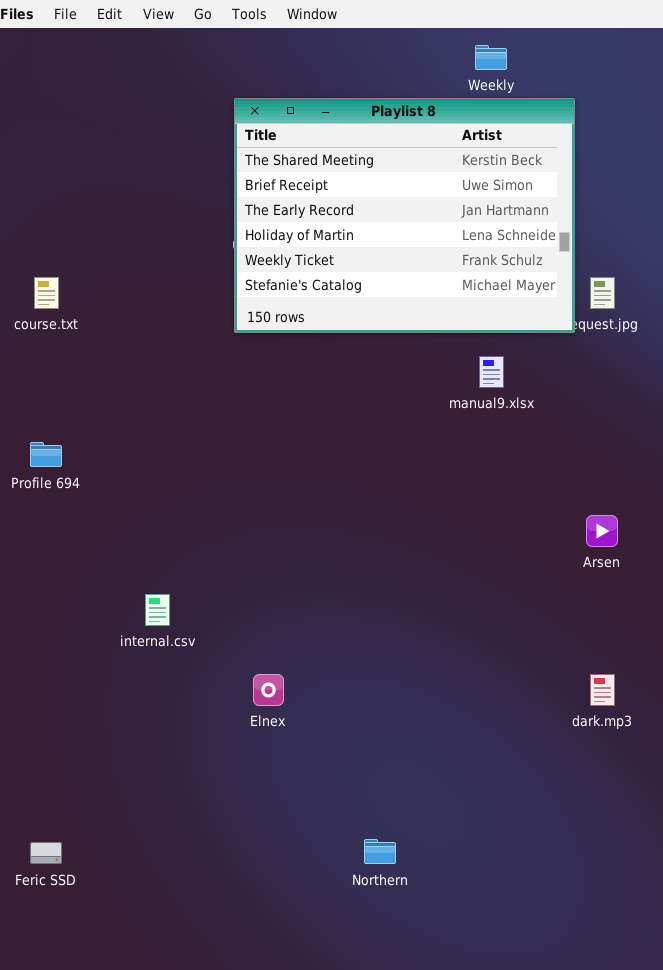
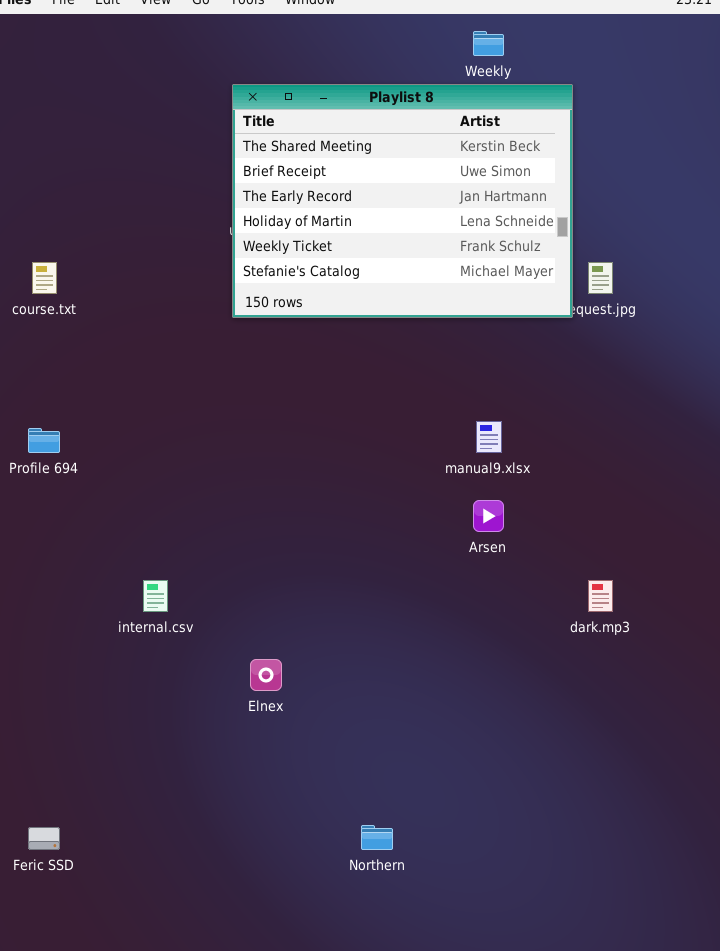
manual9.xlsx: [479,356,504,388] -> [476,421,502,453], moved
Arsen: [586,515,618,547] -> [473,500,504,532], moved
dark.mp3: [590,674,615,706] -> [588,580,613,612], moved

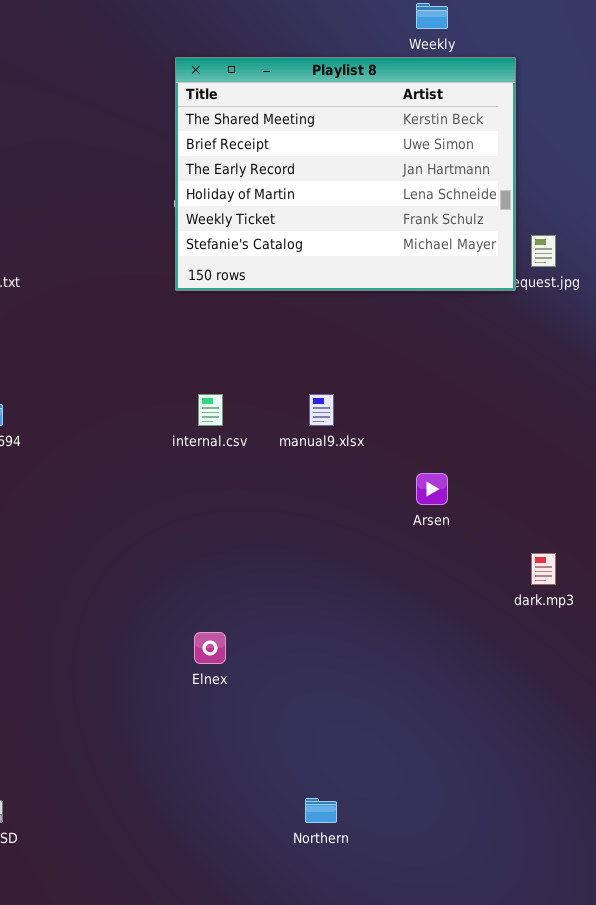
manual9.xlsx: [476,421,502,453] -> [309,394,334,426], moved
internal.csv: [143,580,168,612] -> [198,394,223,426], moved

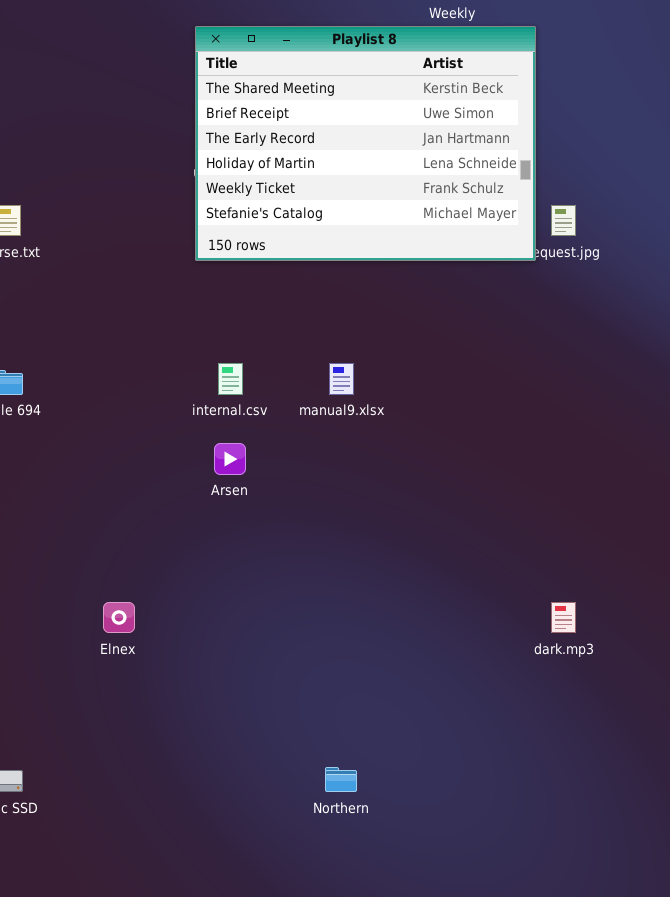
Arsen: [416,473,448,505] -> [214,443,246,475], moved
dark.mp3: [531,553,556,585] -> [551,602,576,633], moved
Elnex: [194,632,226,664] -> [103,602,135,633], moved

